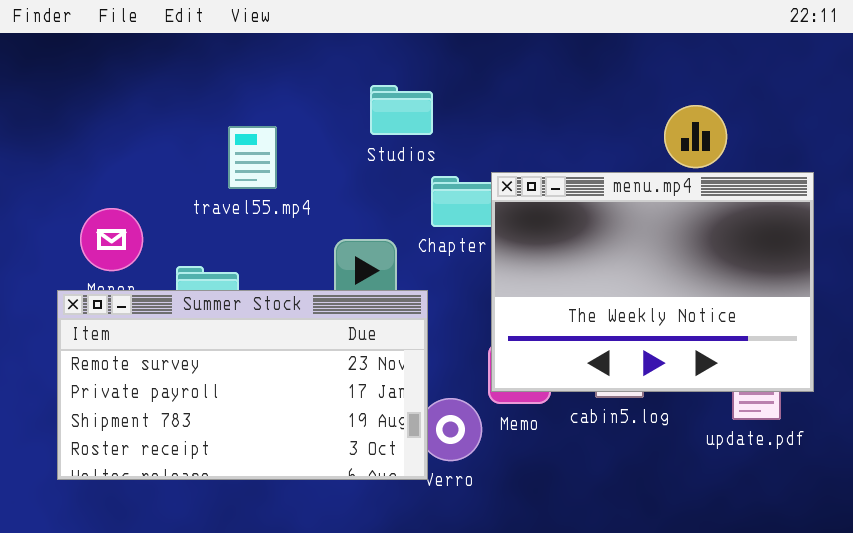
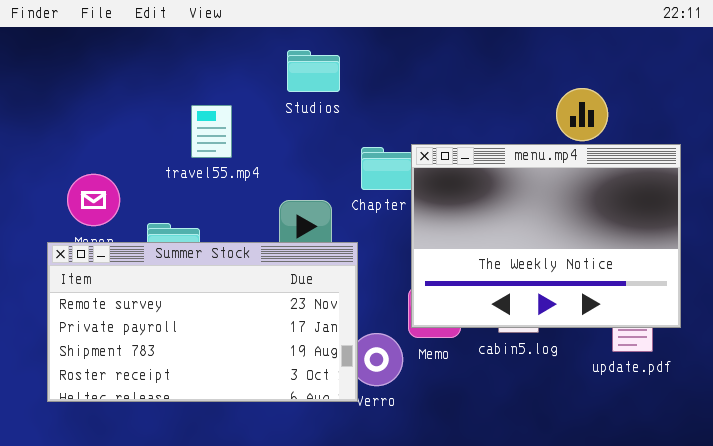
Studios: [370,85,433,135] -> [287,50,340,92], moved

